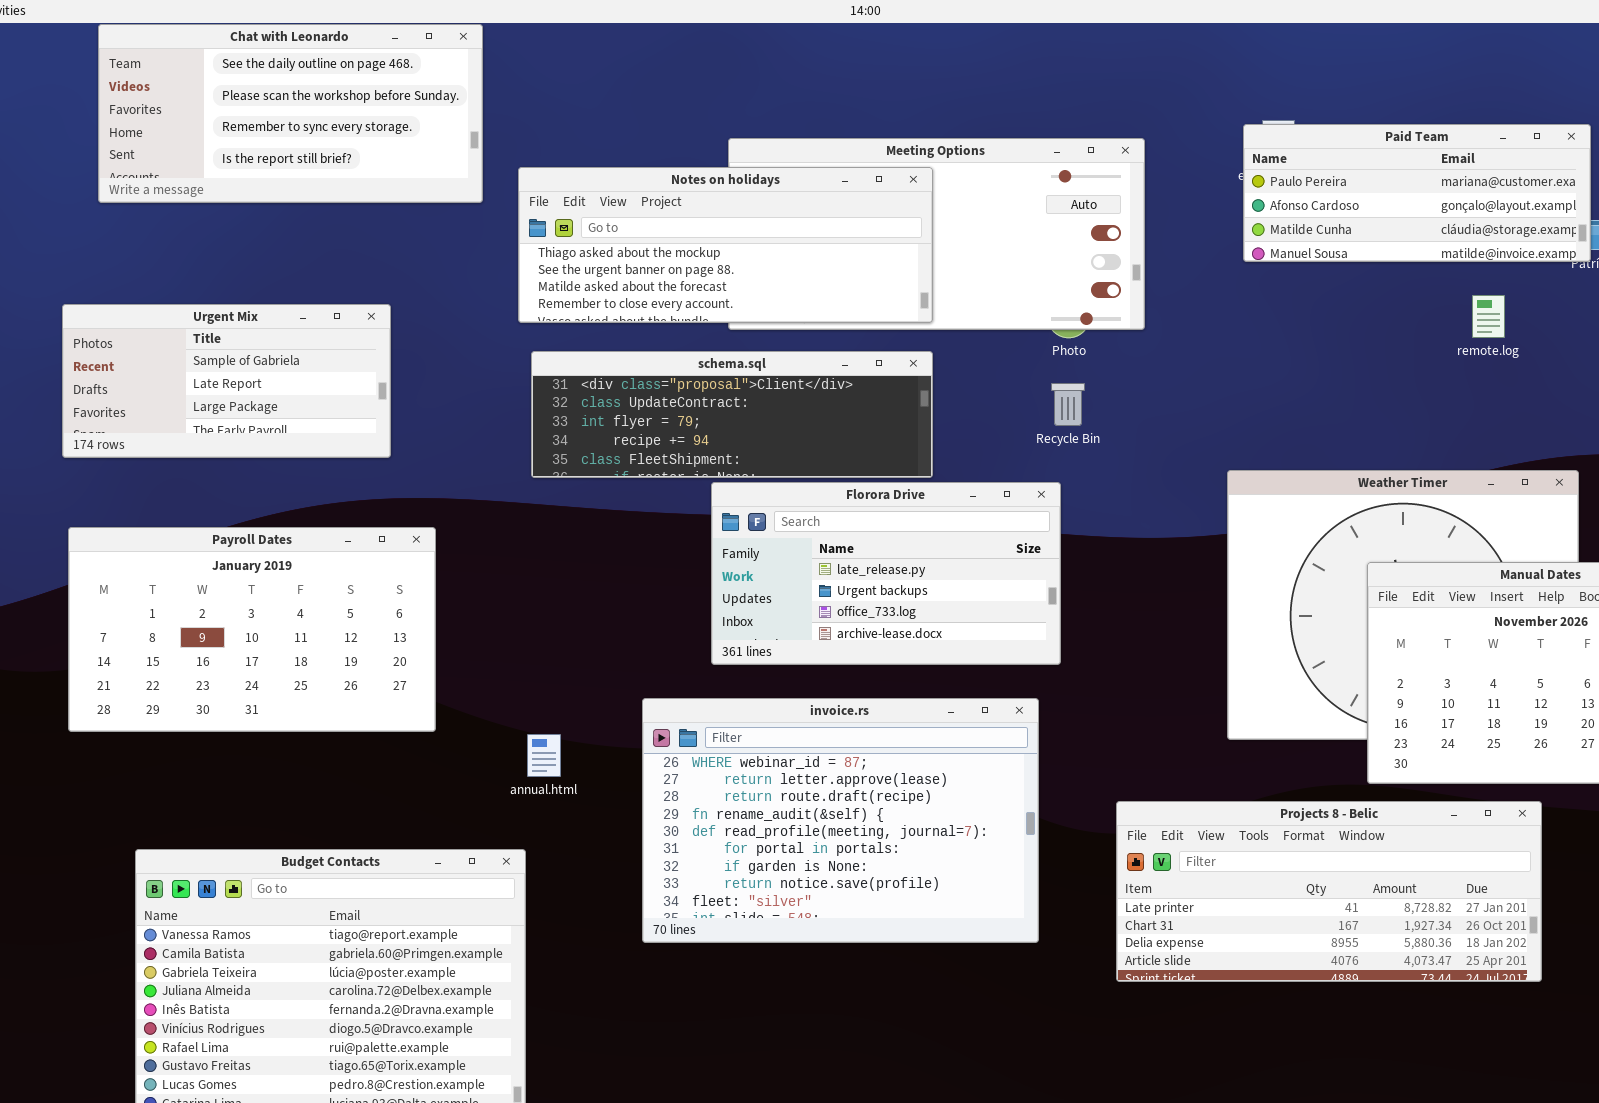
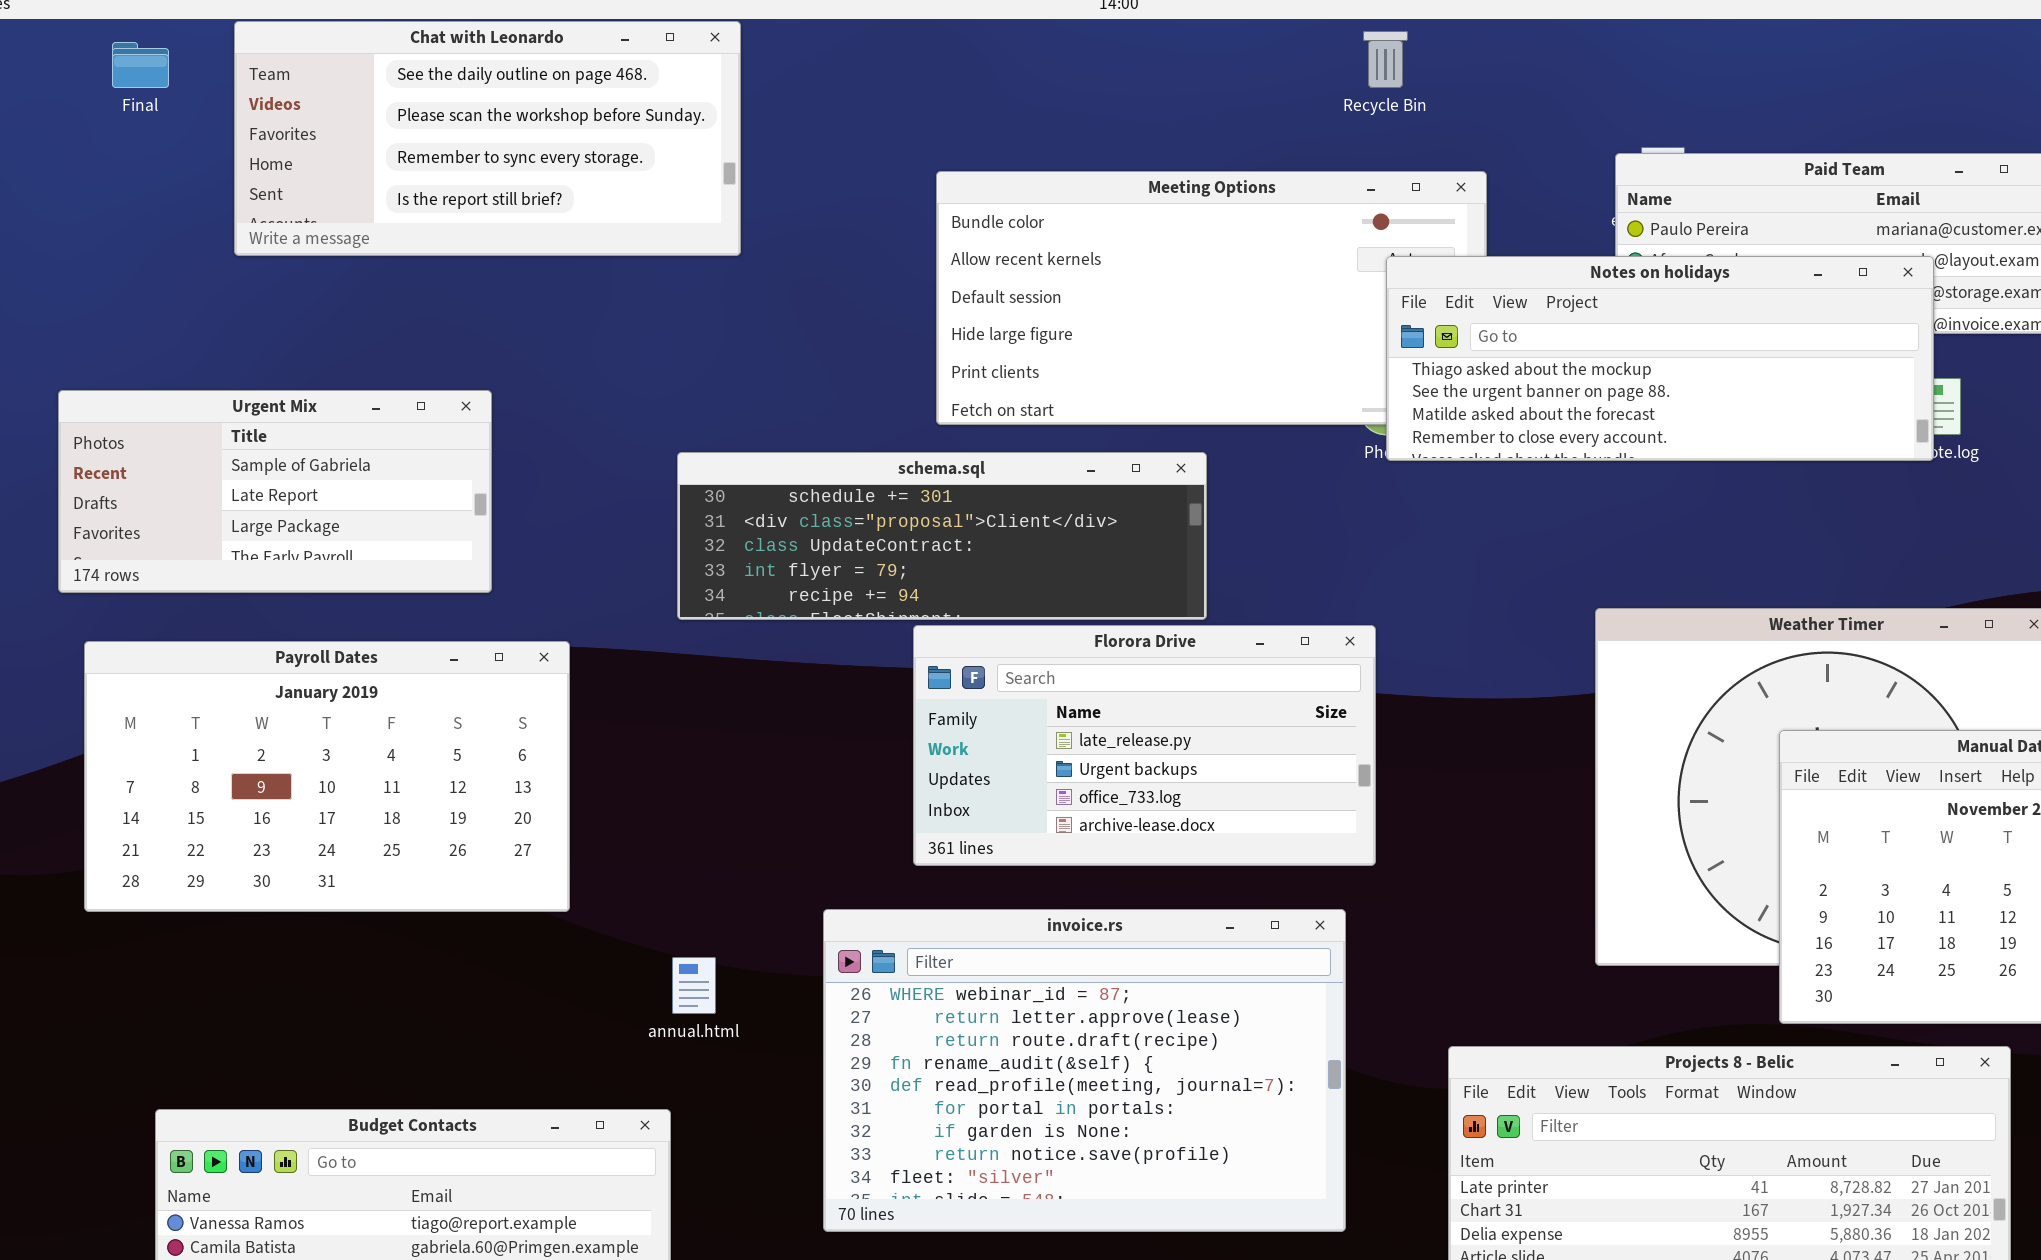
Chat with Leonardo: [98,24,483,203] -> [234,21,741,256], moved
Notes on holidays: [518,167,933,323] -> [1386,256,1934,461], moved
schema.sql: [531,351,933,478] -> [677,452,1207,620], scrolled up 1 row
Recycle Bin: [1051,383,1085,426] -> [1363,31,1408,88], moved
Payroll Dates: [68,527,436,732] -> [84,641,570,912], moved

